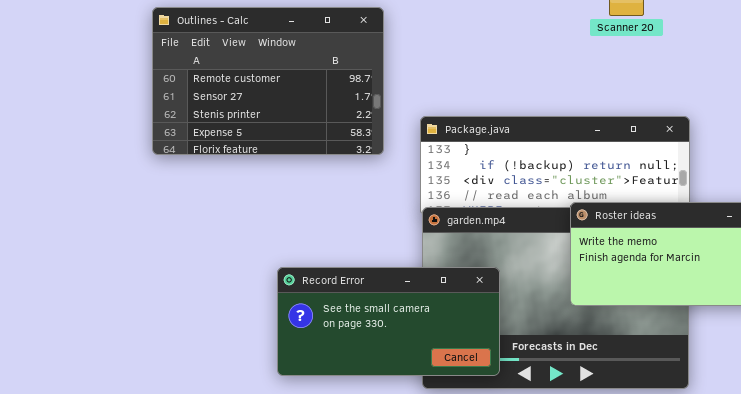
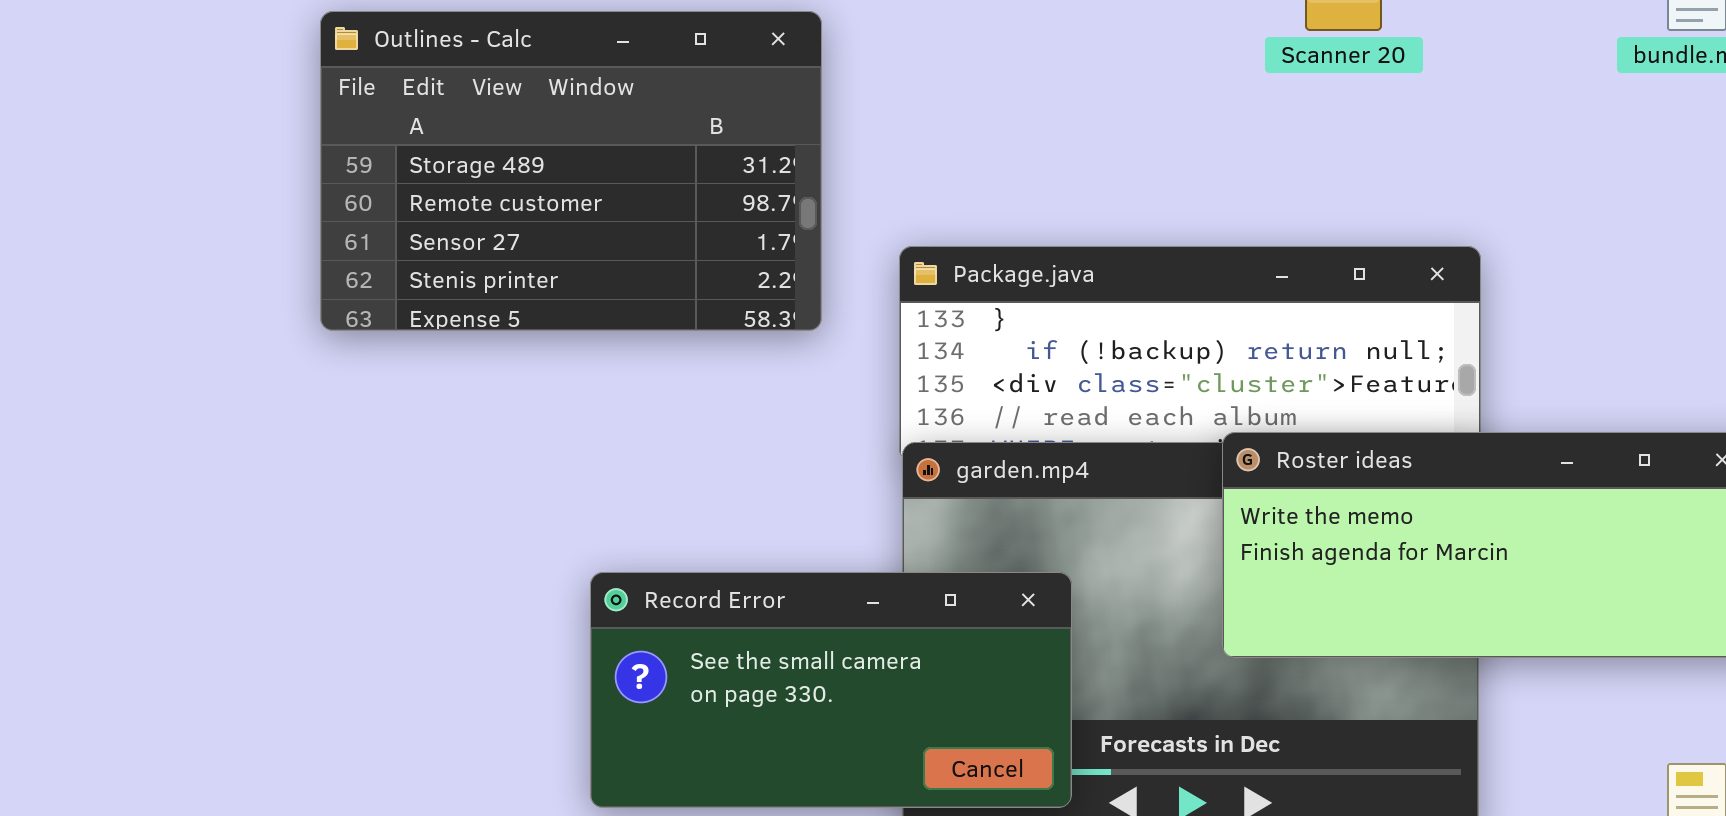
Outlines - Calc: [152,7,384,155] -> [320,11,822,331], scrolled up 1 row

